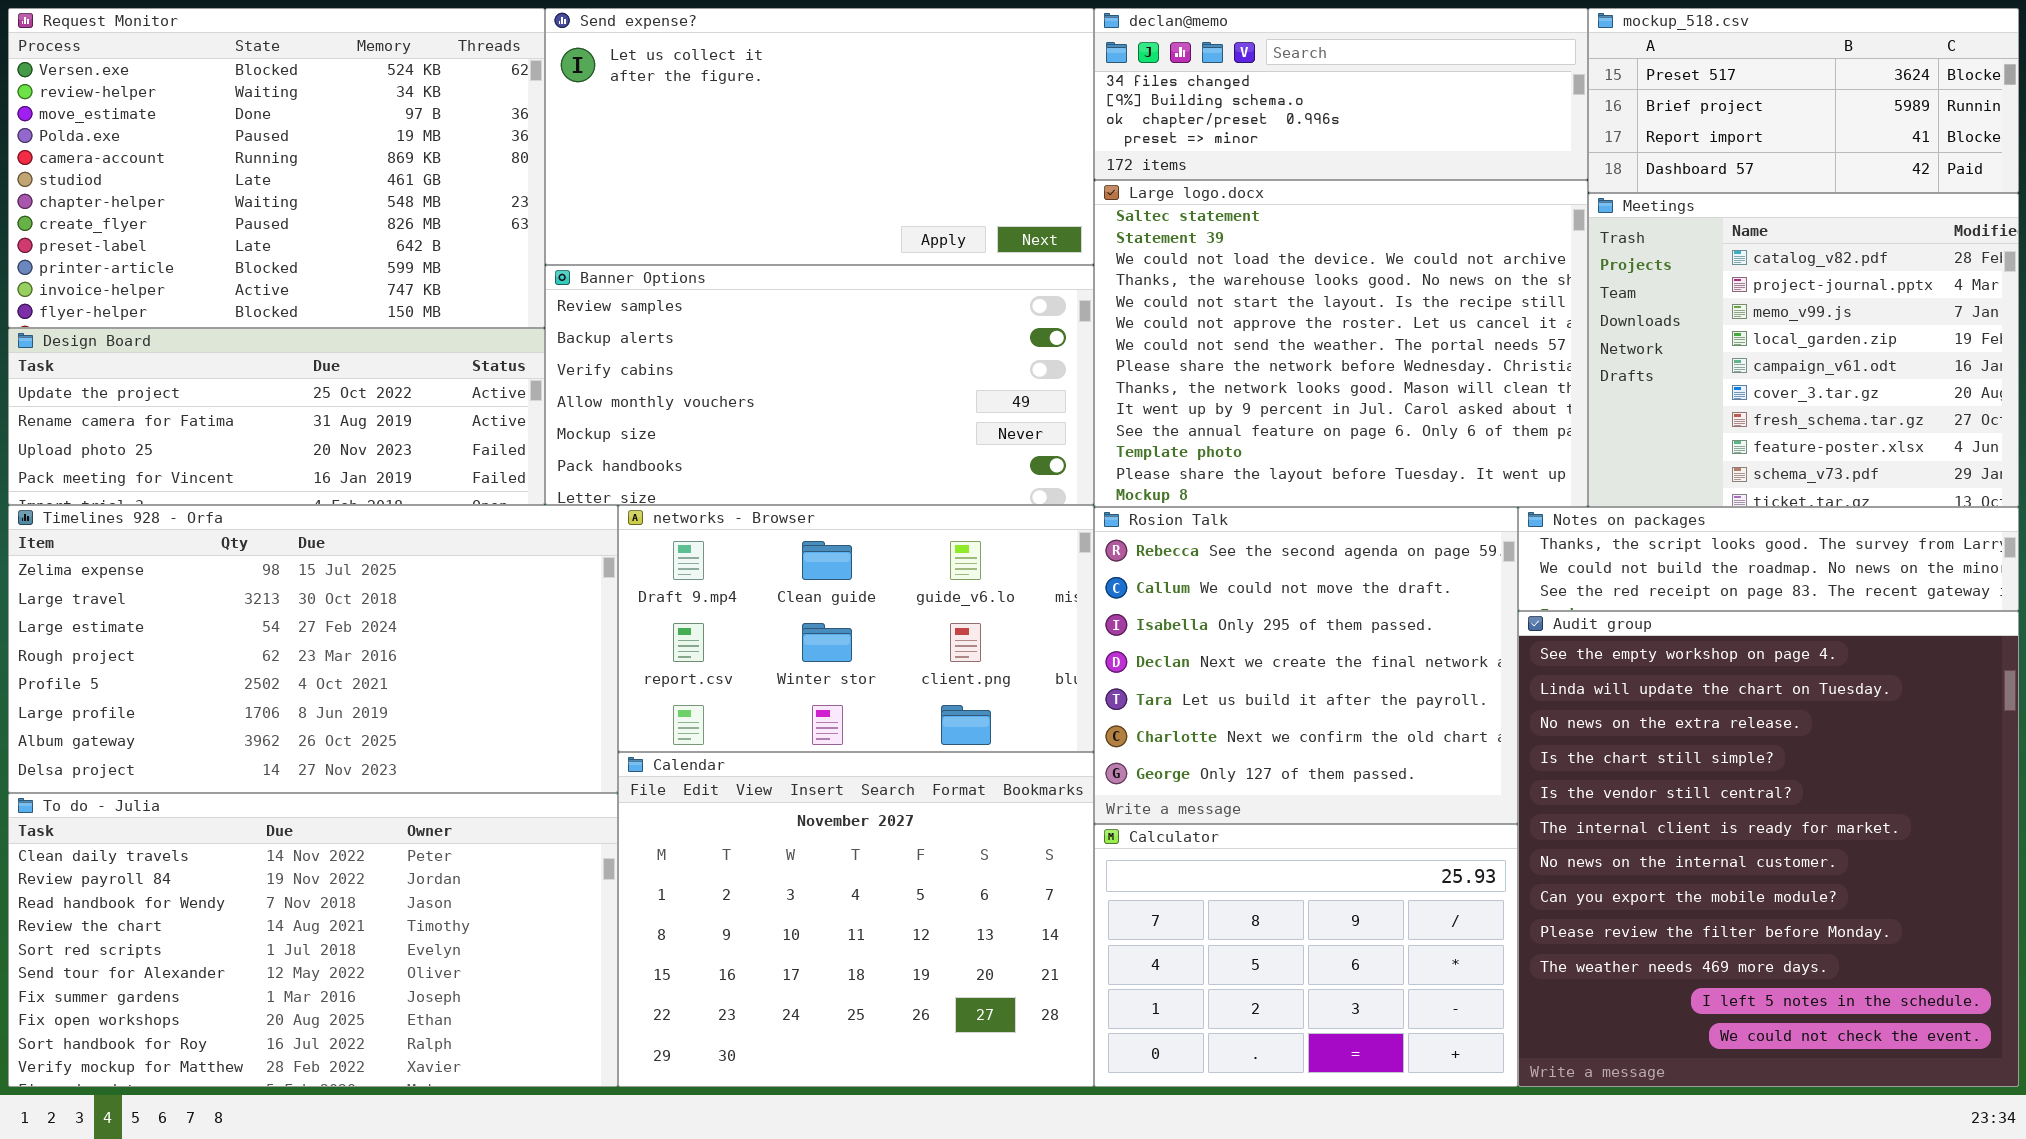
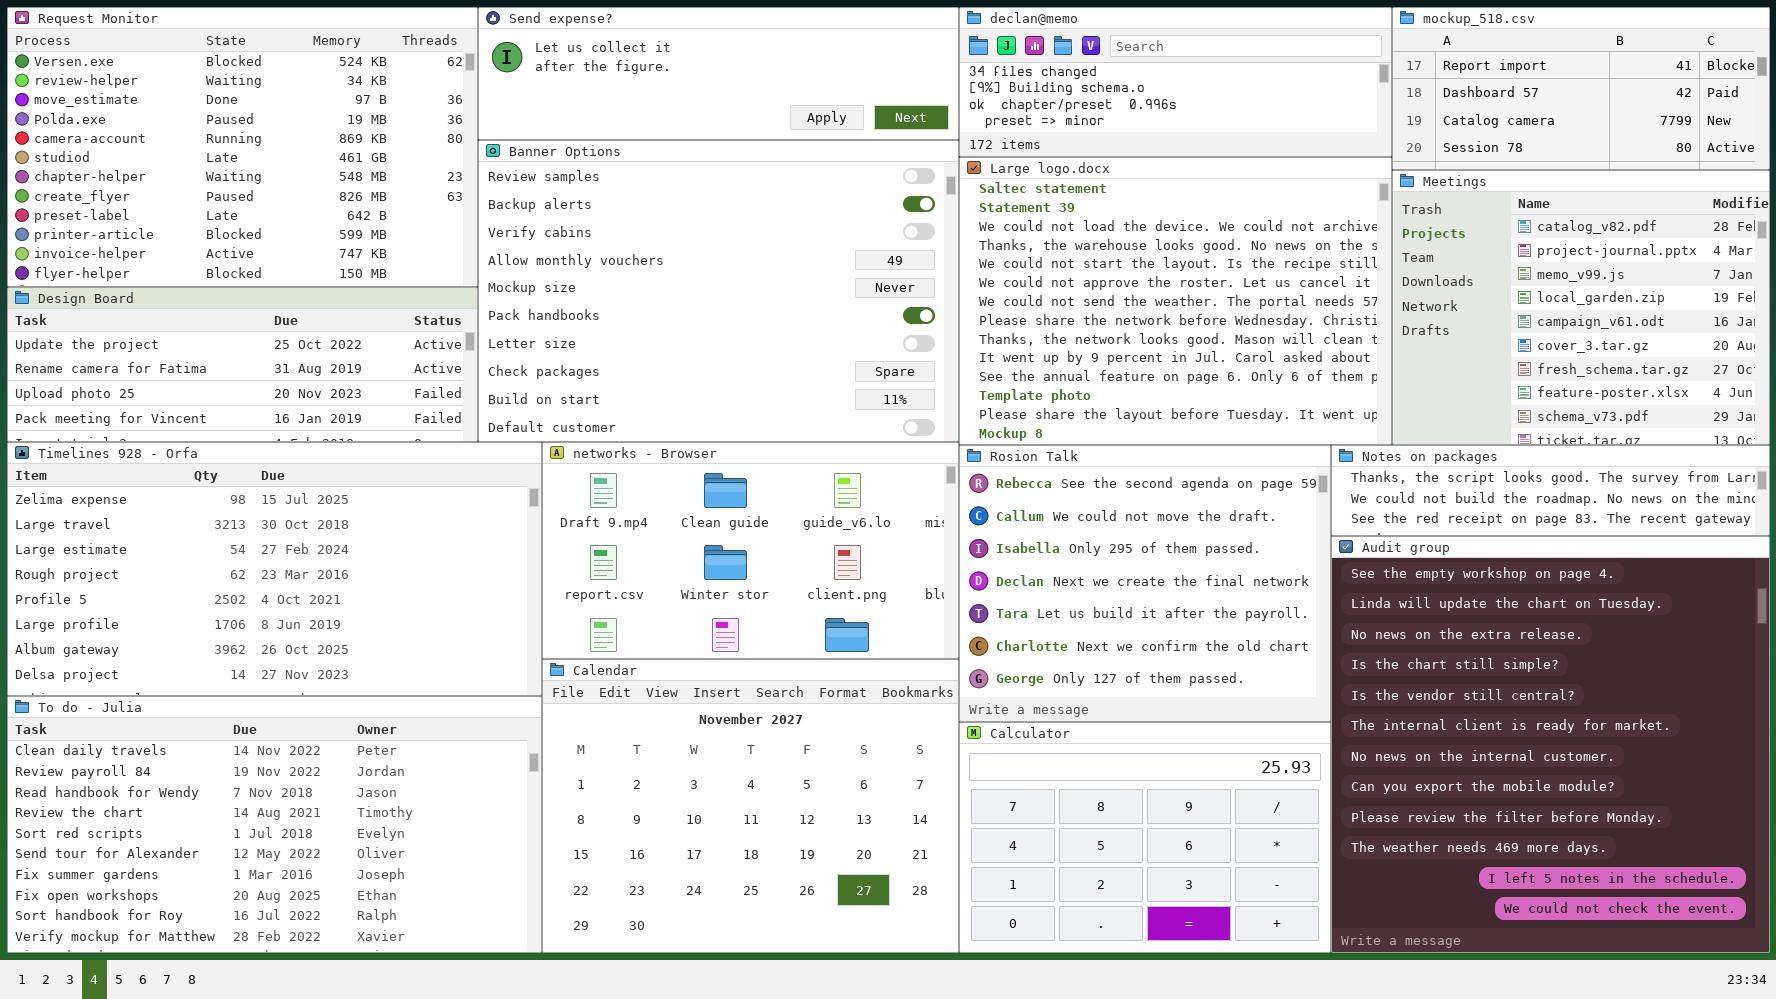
Send expense?: [545,8,1094,265] -> [478,7,959,140], resized
mockup_518.csv: [1588,8,2019,193] -> [1392,7,1770,170], scrolled down 2 rows
Banner Options: [545,265,1094,505] -> [478,140,959,442], resized

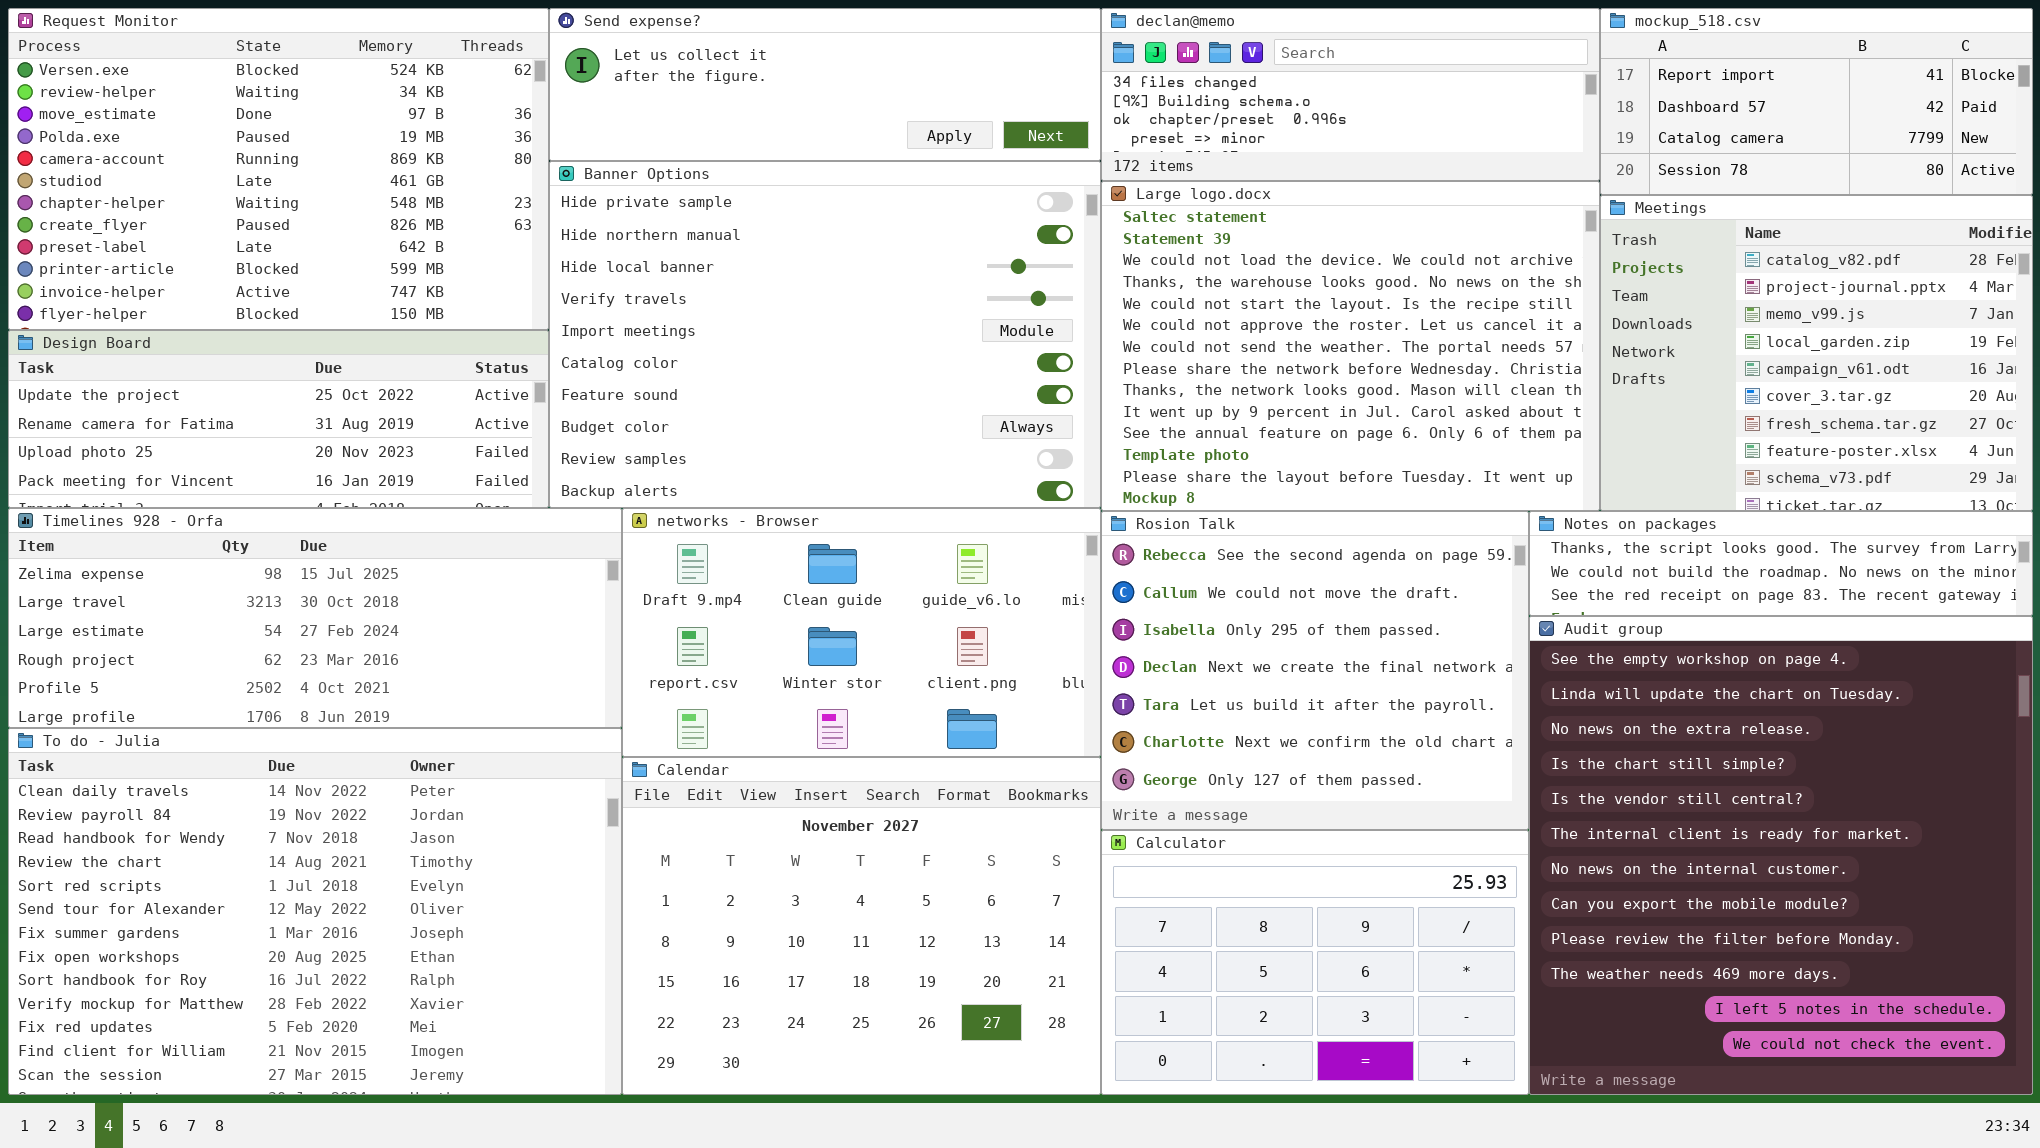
Banner Options: [478,140,959,442] -> [549,161,1101,508], scrolled up 8 rows
Timelines 928 - Orfa: [7,442,542,696] -> [8,508,622,728], resized
To do - Julia: [7,696,542,953] -> [8,728,622,1095], resized

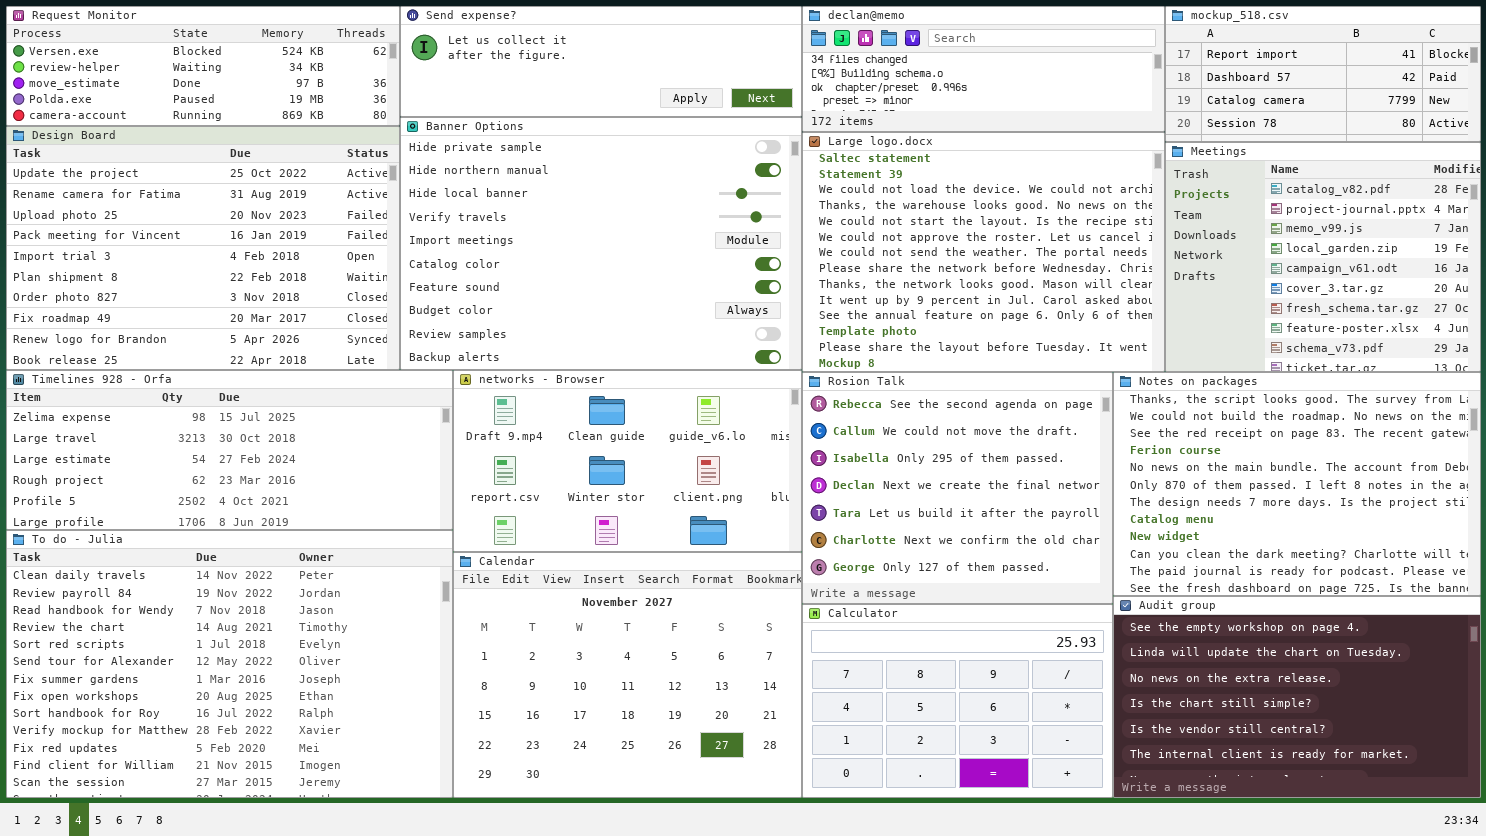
Request Monitor: [8,8,549,330] -> [6,6,400,126], resized
Design Board: [8,330,549,508] -> [6,126,400,370], resized
Notes on packages: [1529,511,2033,616] -> [1113,372,1481,596], resized
Audit group: [1529,616,2033,1095] -> [1113,596,1481,798], resized

